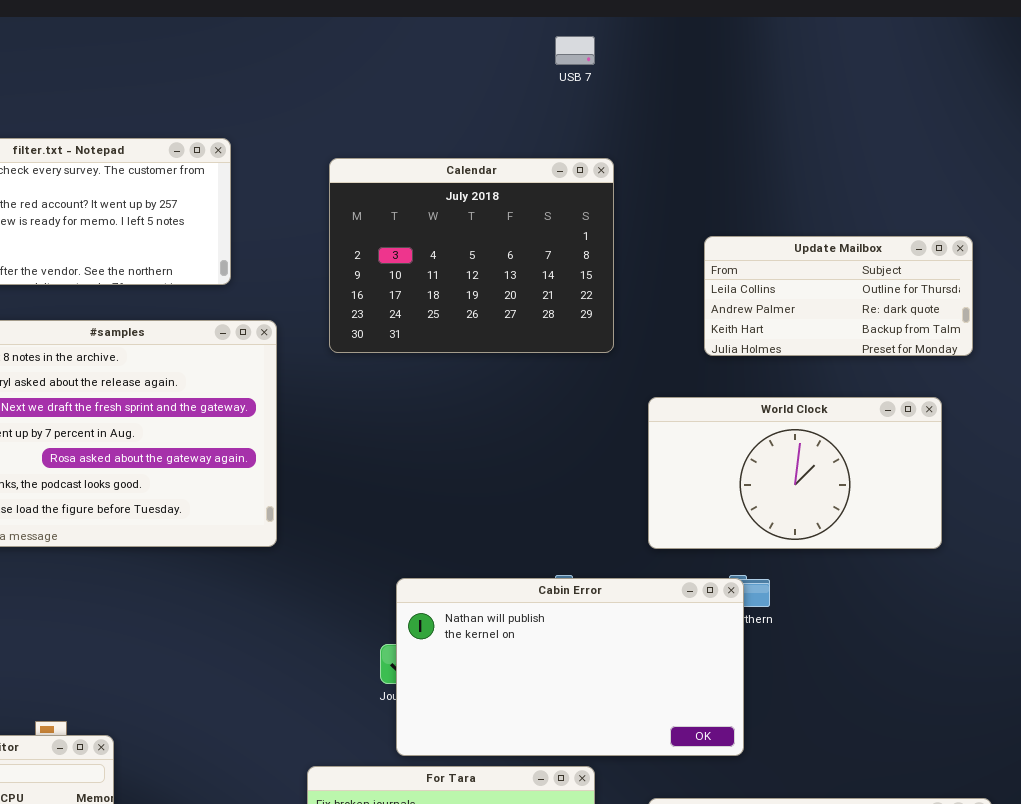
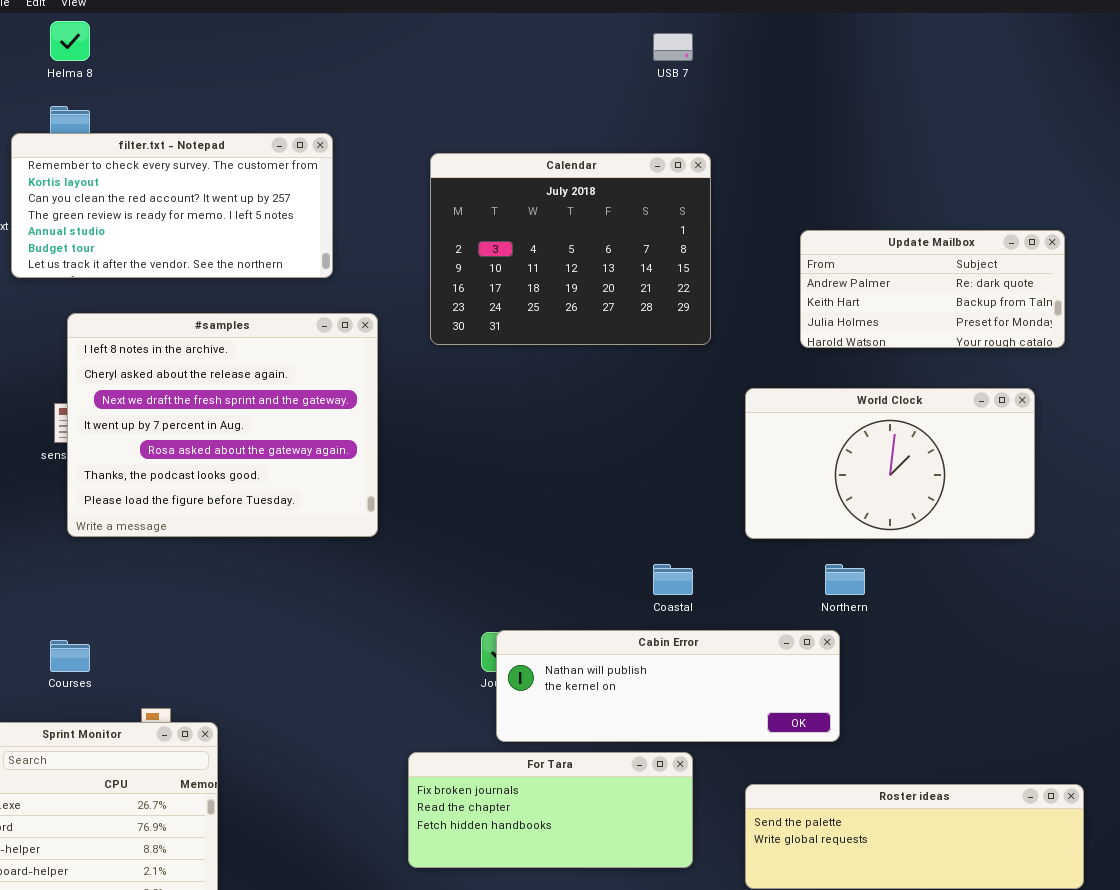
Update Mailbox: [704,236,973,356] -> [800,230,1065,348], scrolled down 1 row
Cabin Error: [396,578,744,756] -> [496,630,840,742], resized

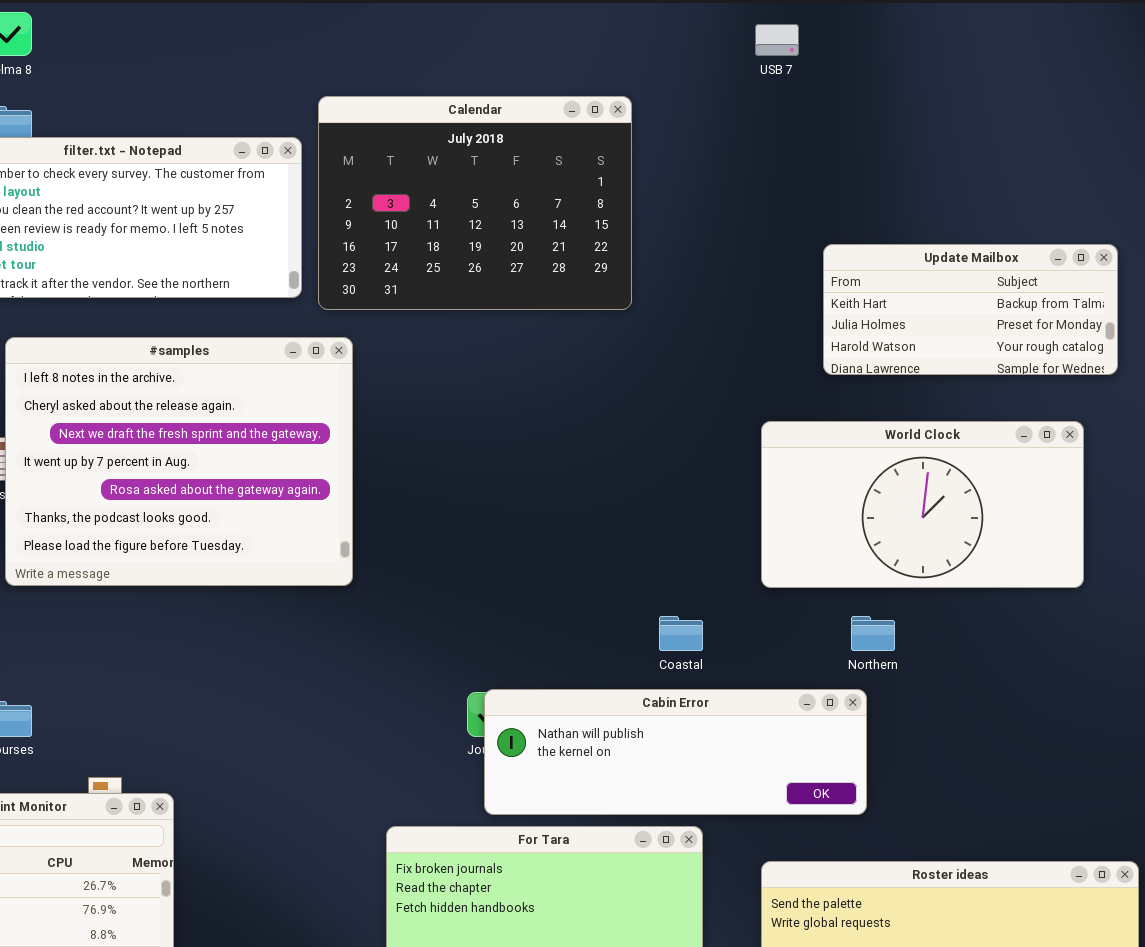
USB 7: [653,33,693,61] -> [755,24,799,56], moved
Calendar: [430,153,711,345] -> [318,96,632,310], moved
Update Mailbox: [800,230,1065,348] -> [823,244,1118,375], scrolled down 1 row

